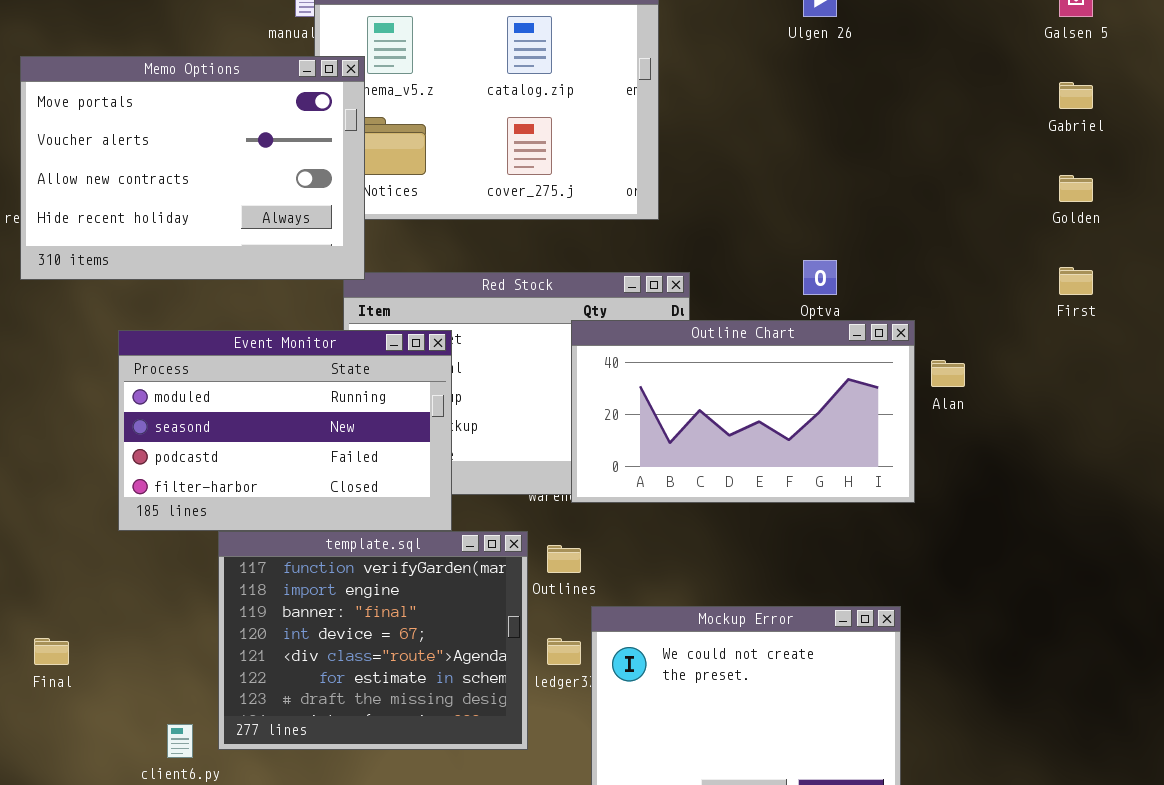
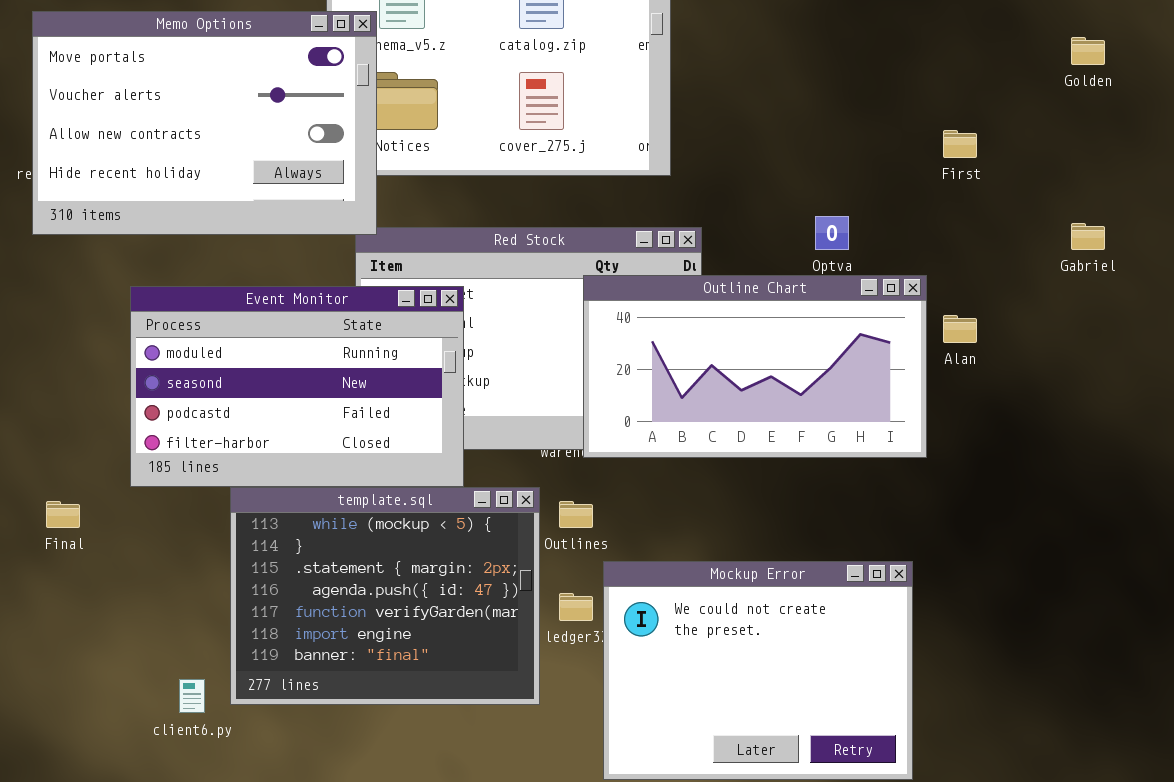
Gabriel: [1059,82,1093,109] -> [1071,223,1105,250], moved
Golden: [1059,175,1093,202] -> [1071,37,1105,65], moved
First: [1059,267,1093,295] -> [943,130,977,158], moved
template.sql: [218,531,528,750] -> [230,487,540,705], scrolled up 4 rows
Final: [34,638,69,665] -> [46,501,80,528], moved

